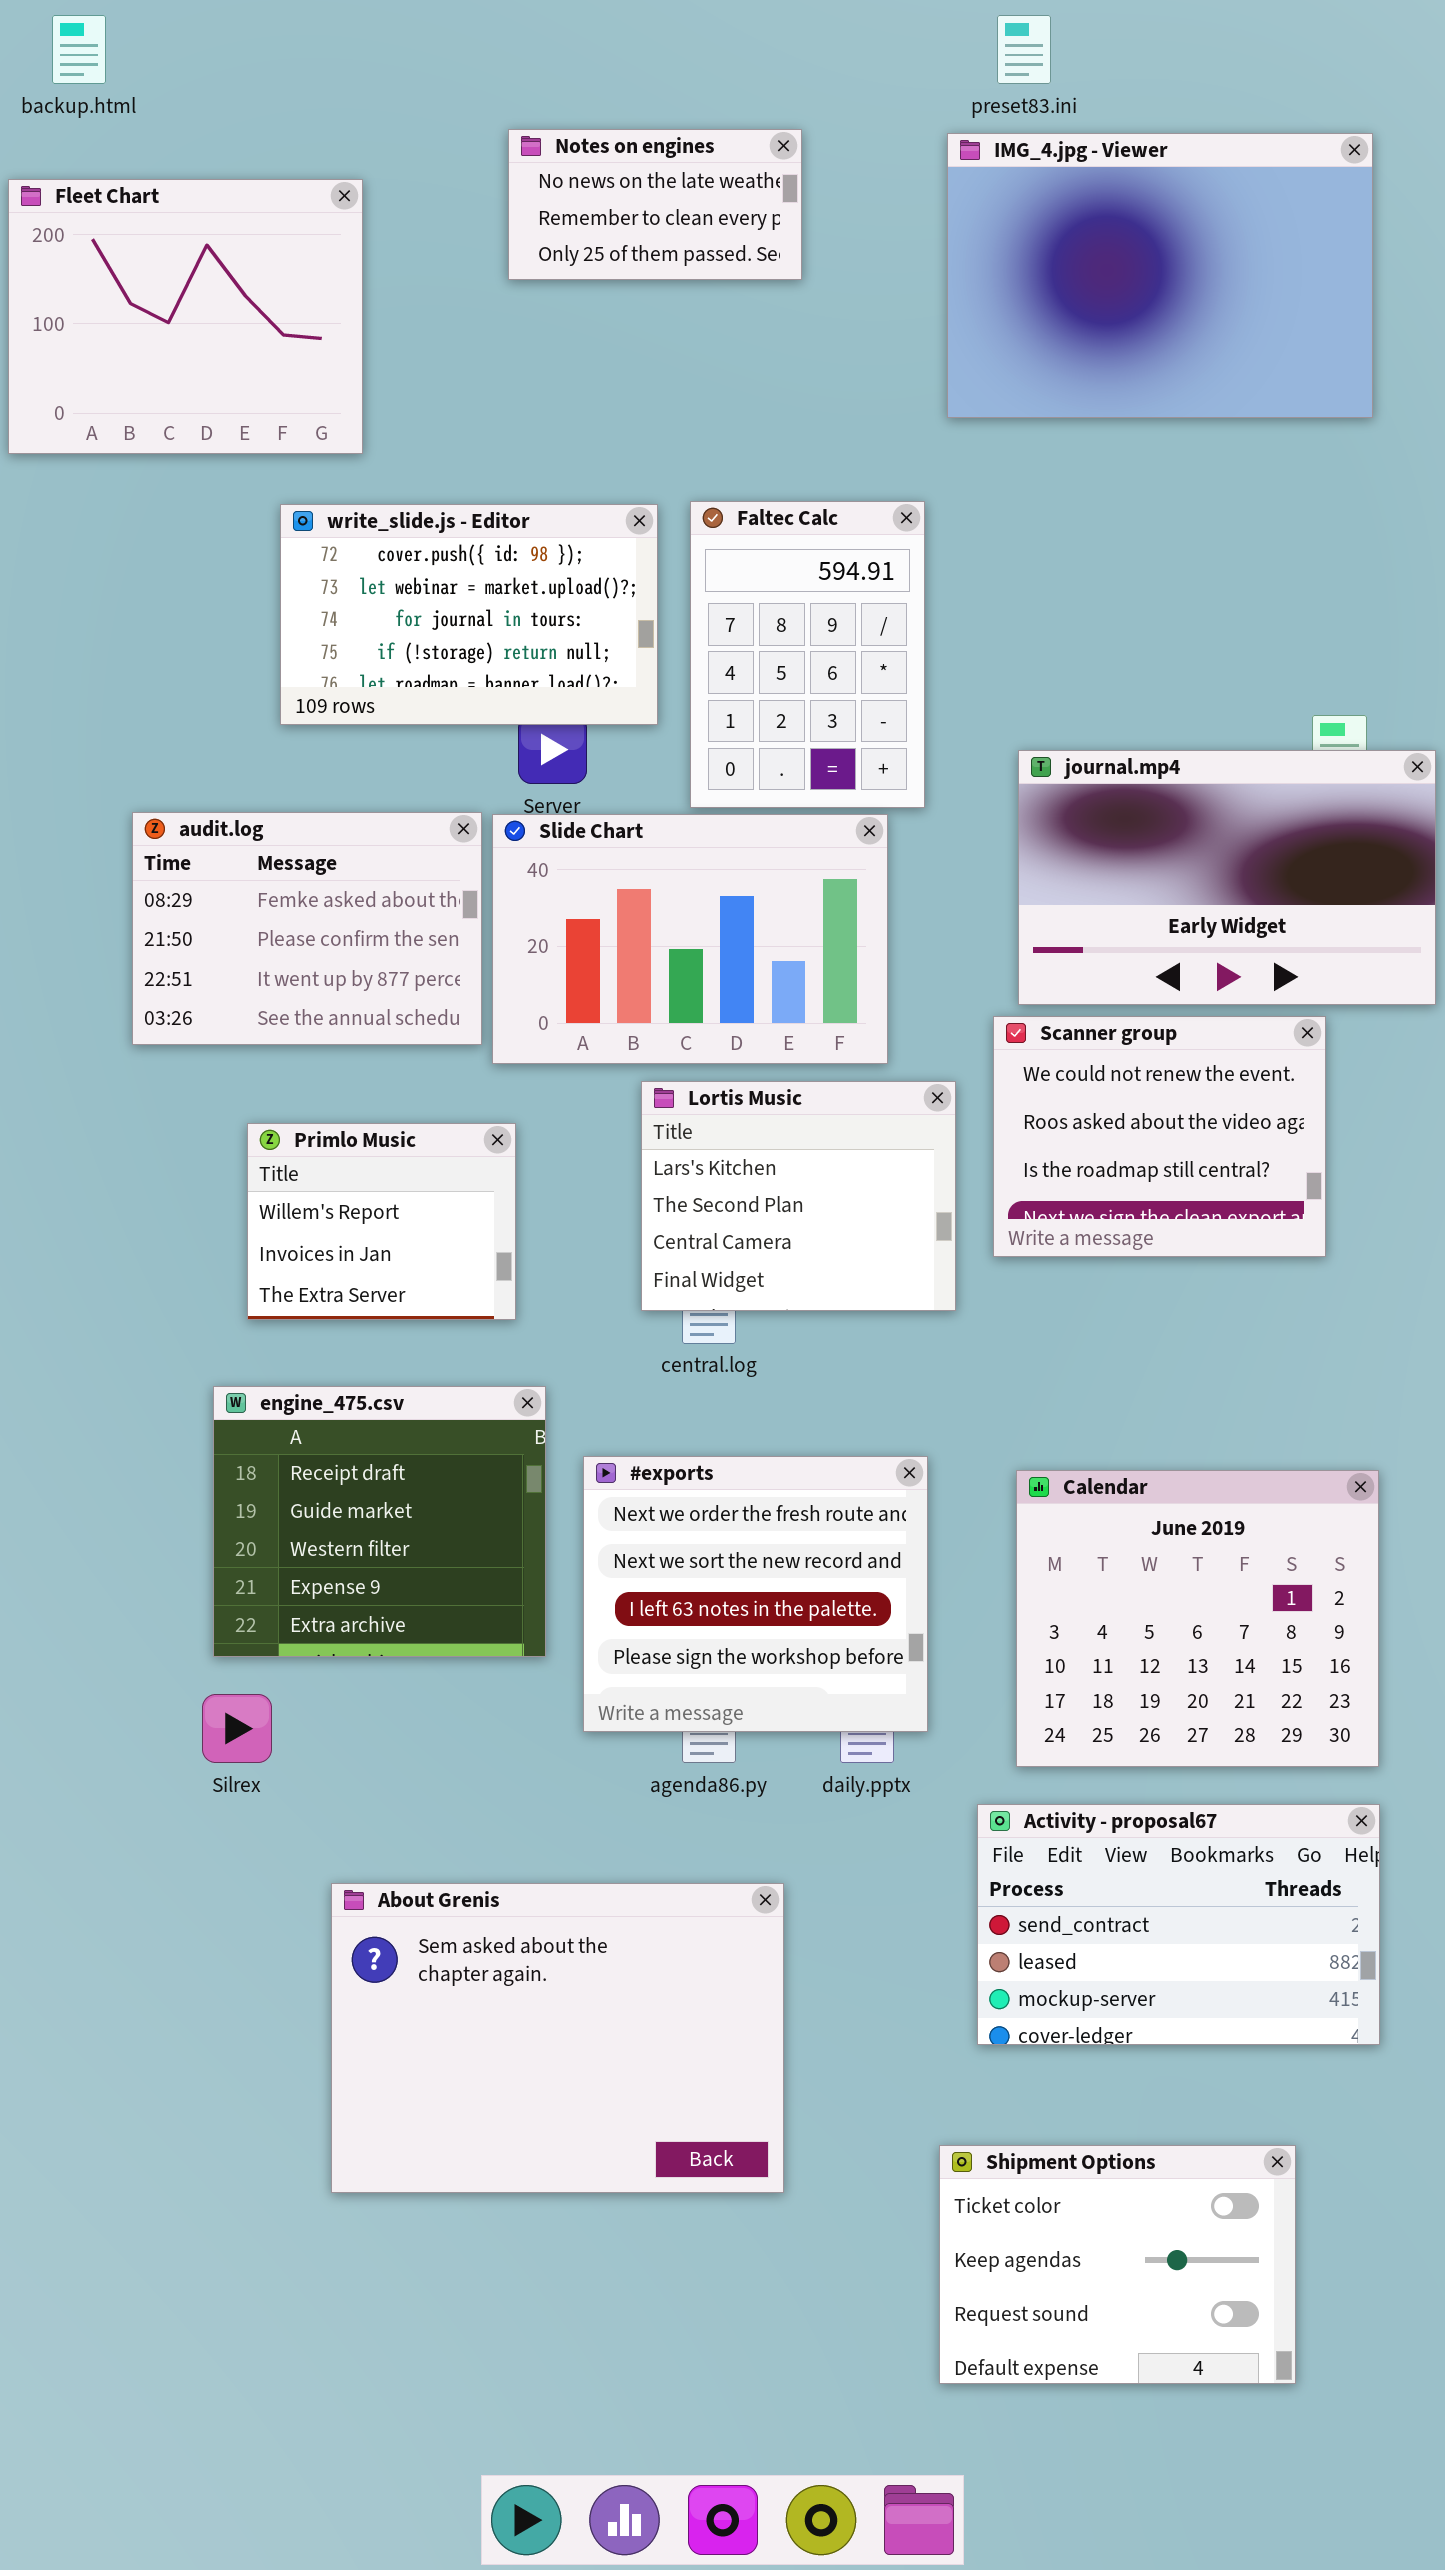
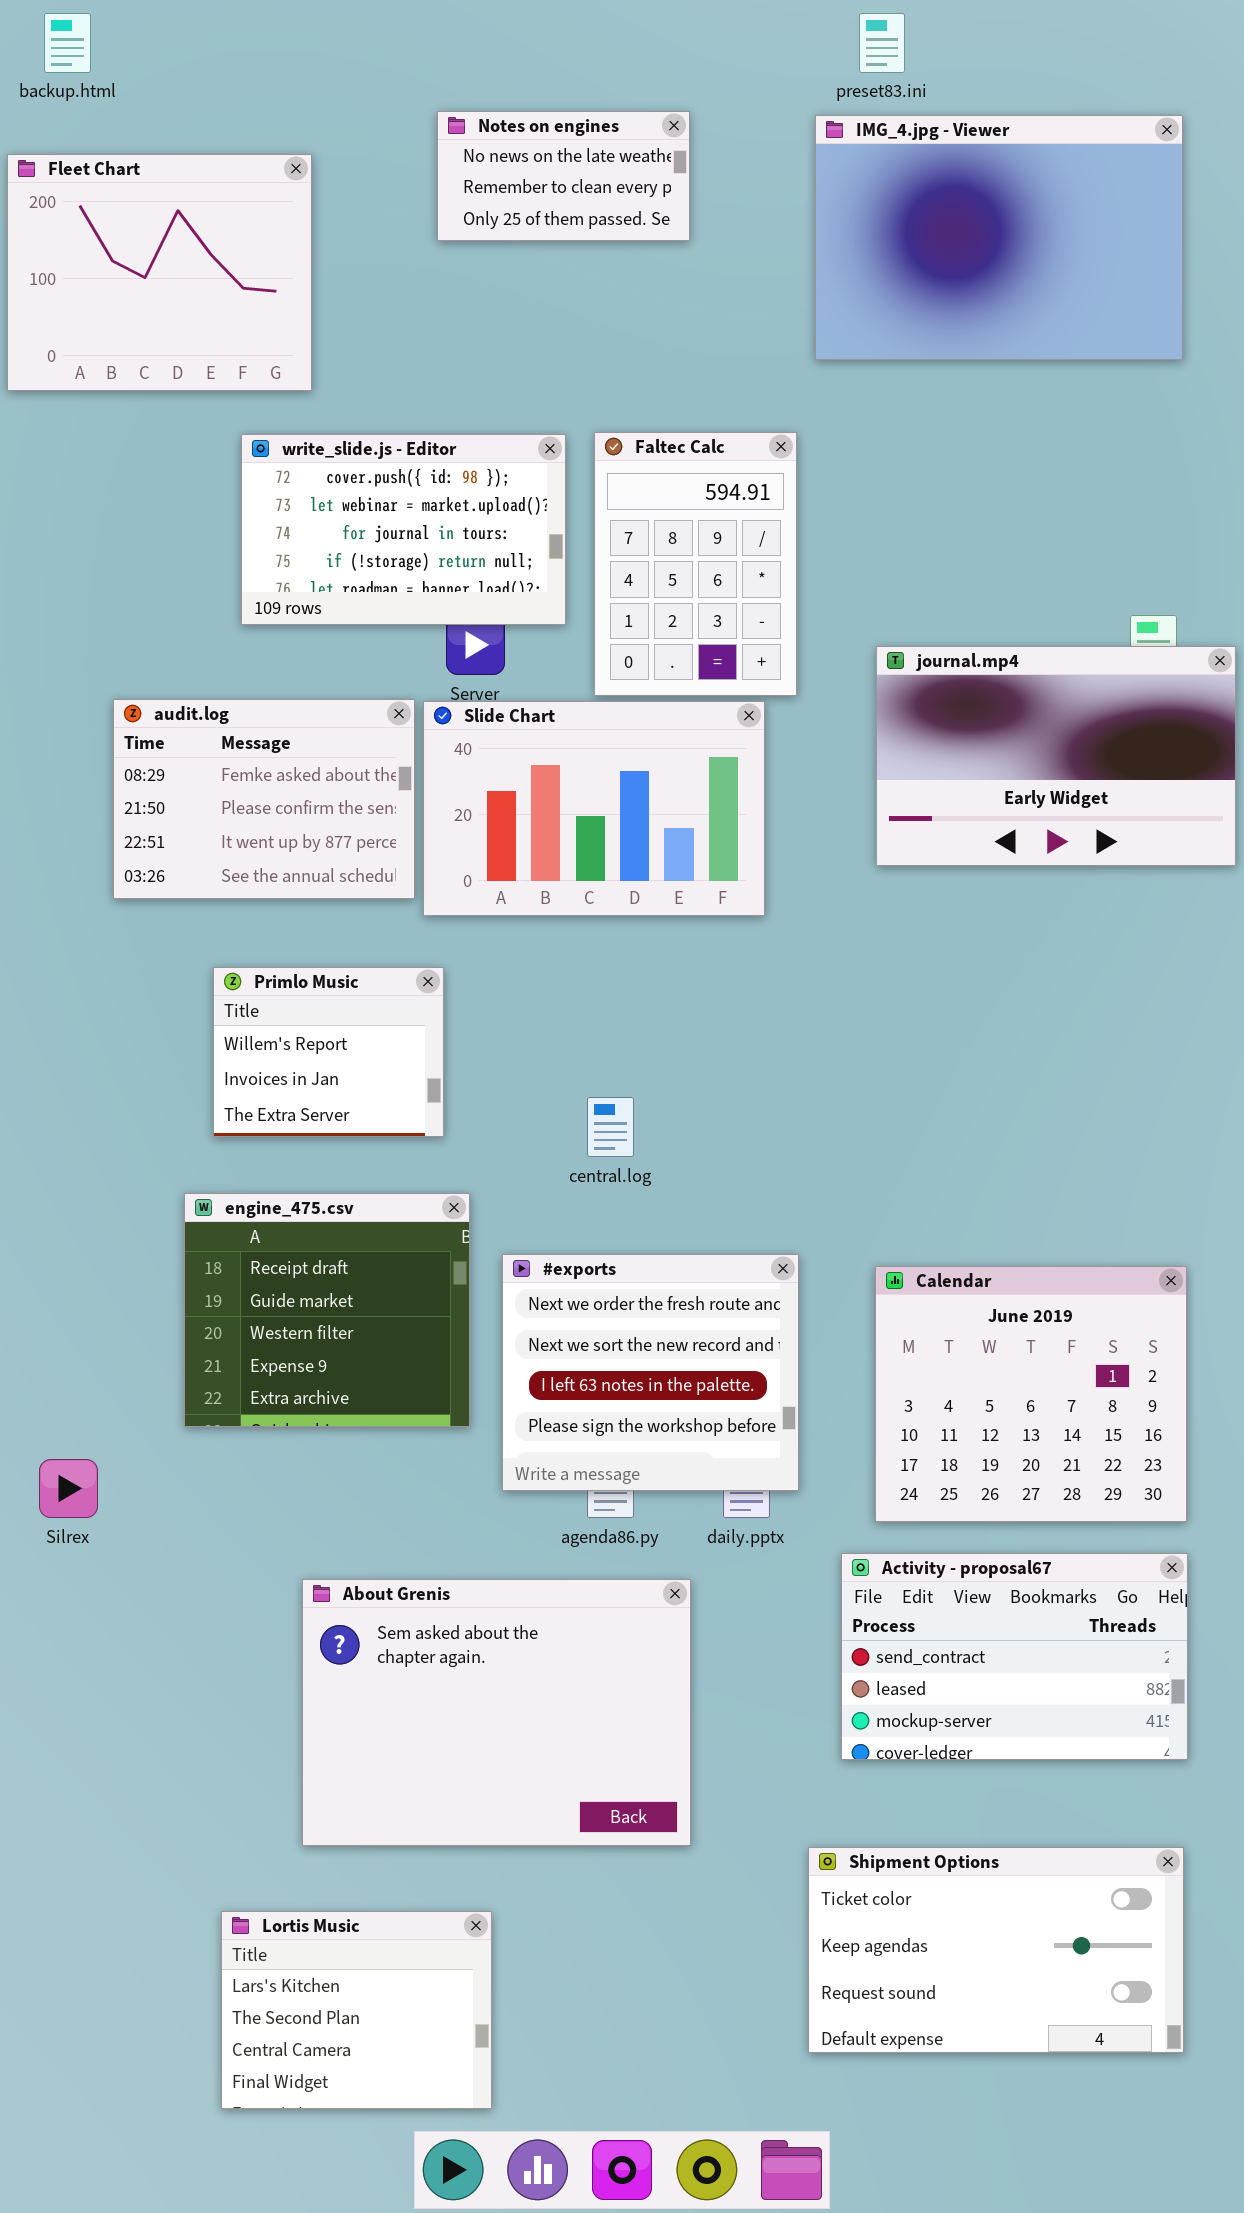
Scanner group: [993,1016,1326,1257] -> none, closed
Lortis Music: [641,1081,956,1311] -> [221,1911,492,2109], moved
Silrex: [202,1694,272,1763] -> [39,1459,98,1518], moved
About Grenis: [331,1883,784,2193] -> [302,1579,691,1846], moved
Shipment Options: [939,2145,1296,2384] -> [808,1847,1184,2053], resized

